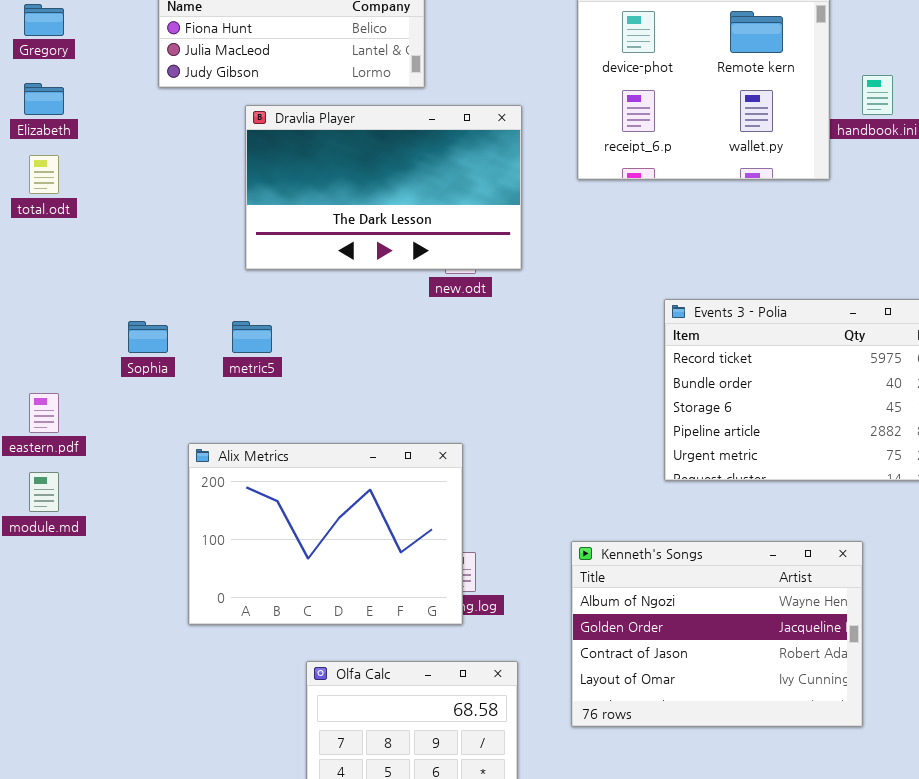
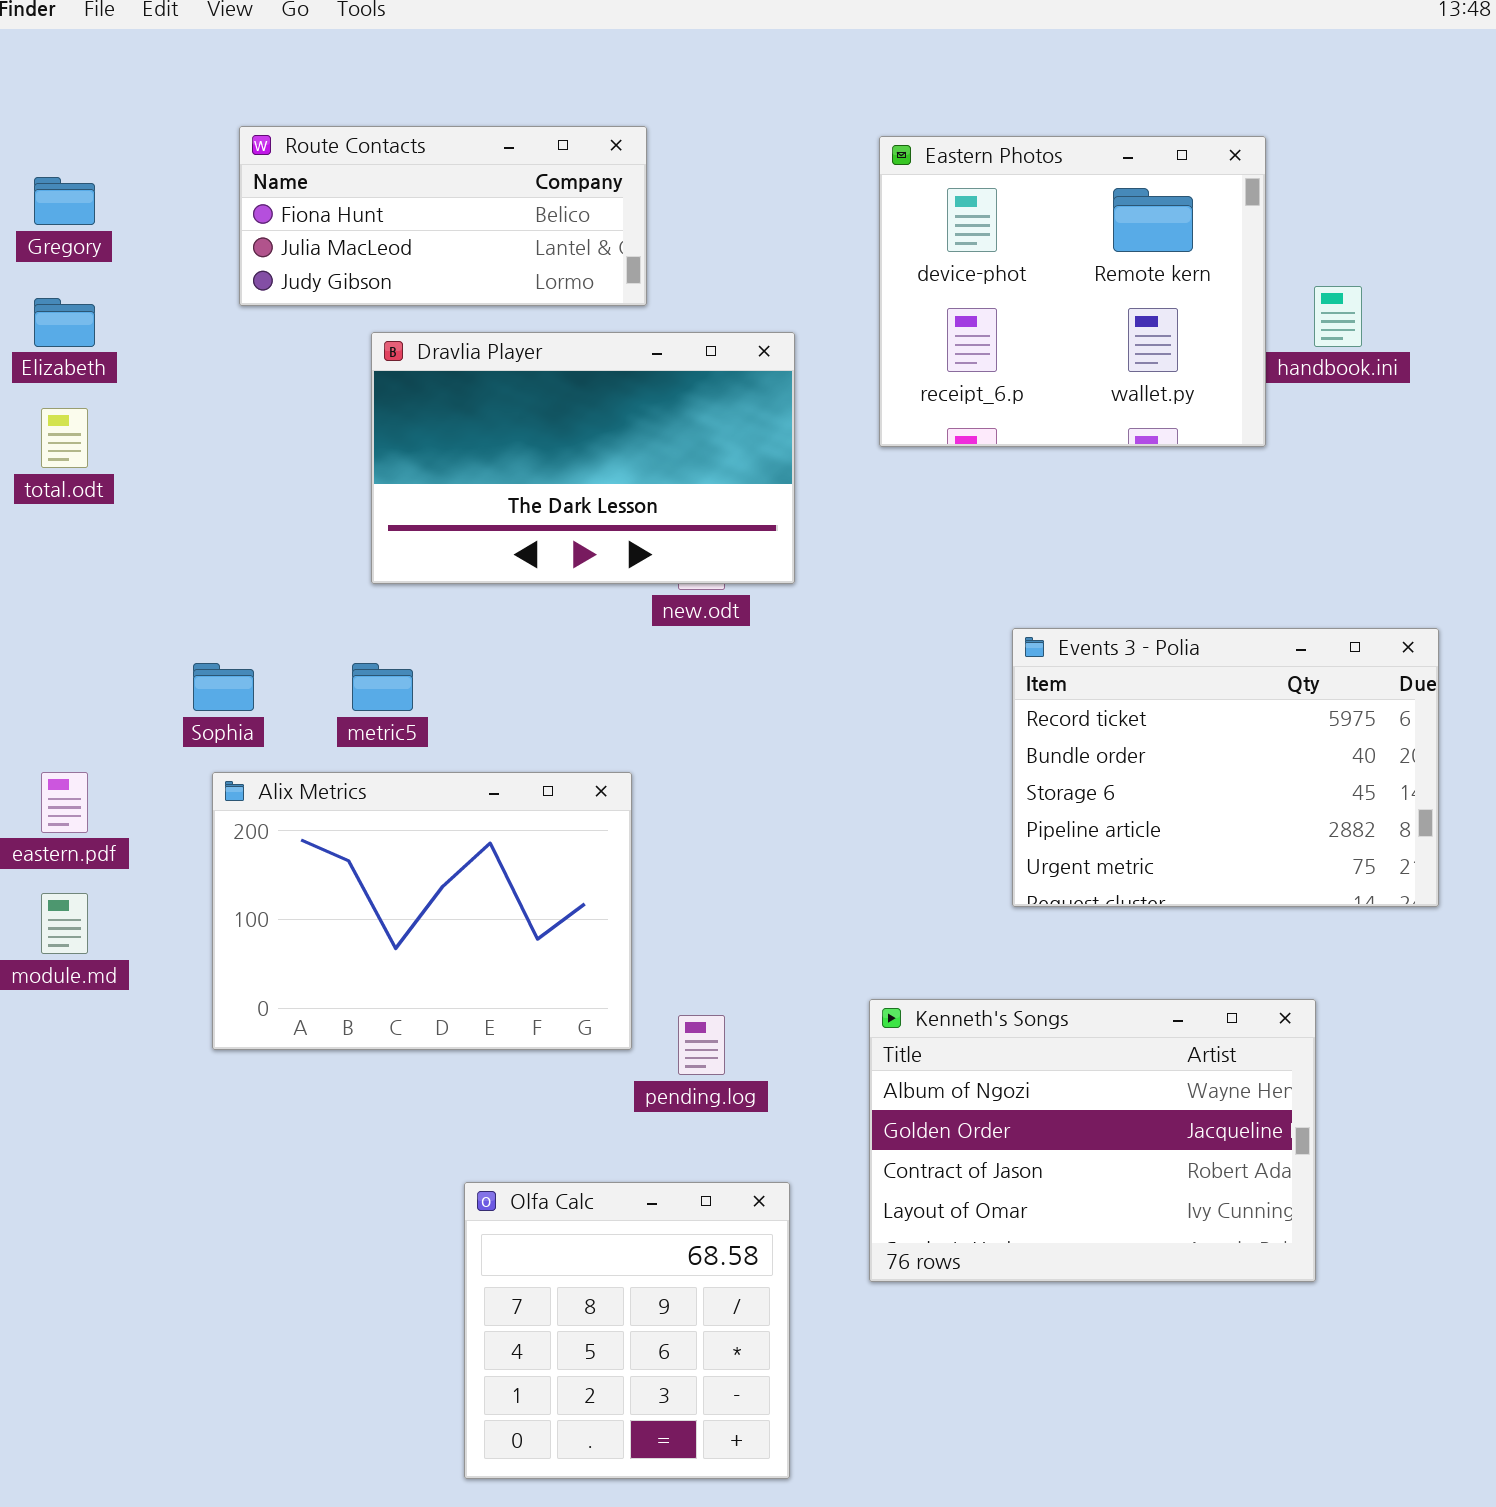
Alix Metrics: [188,443,463,625] -> [212,772,632,1050], moved

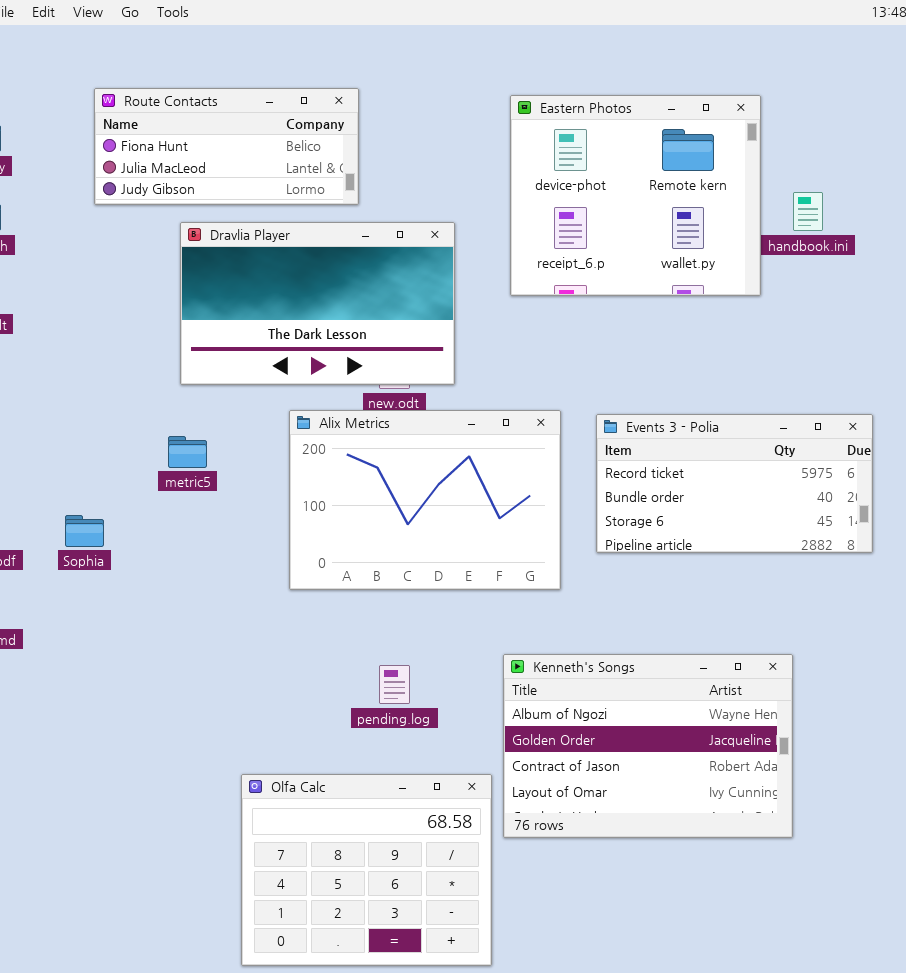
Events 3 - Polia: [1012,628,1439,907] -> [596,414,873,553], resized
Sophia: [193,663,254,711] -> [65,515,104,547], moved
Alix Metrics: [212,772,632,1050] -> [289,410,561,590], moved
Olfa Calc: [464,1182,790,1479] -> [241,774,492,966], resized

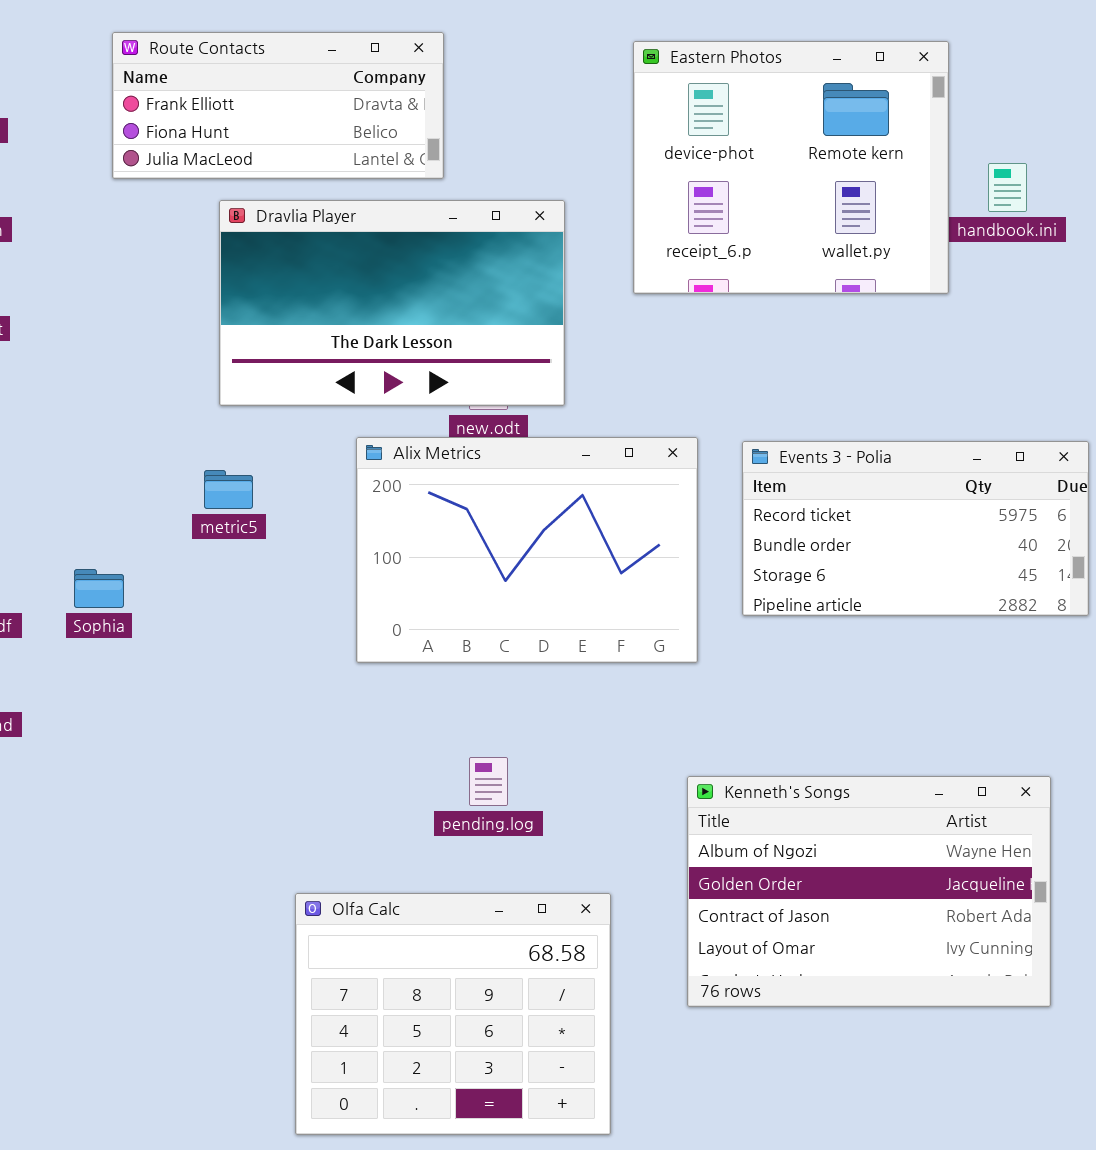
Route Contacts: [94,88,359,205] -> [112,32,444,179], scrolled up 1 row
Kenneth's Songs: [503,654,793,838] -> [687,776,1051,1007], moved

